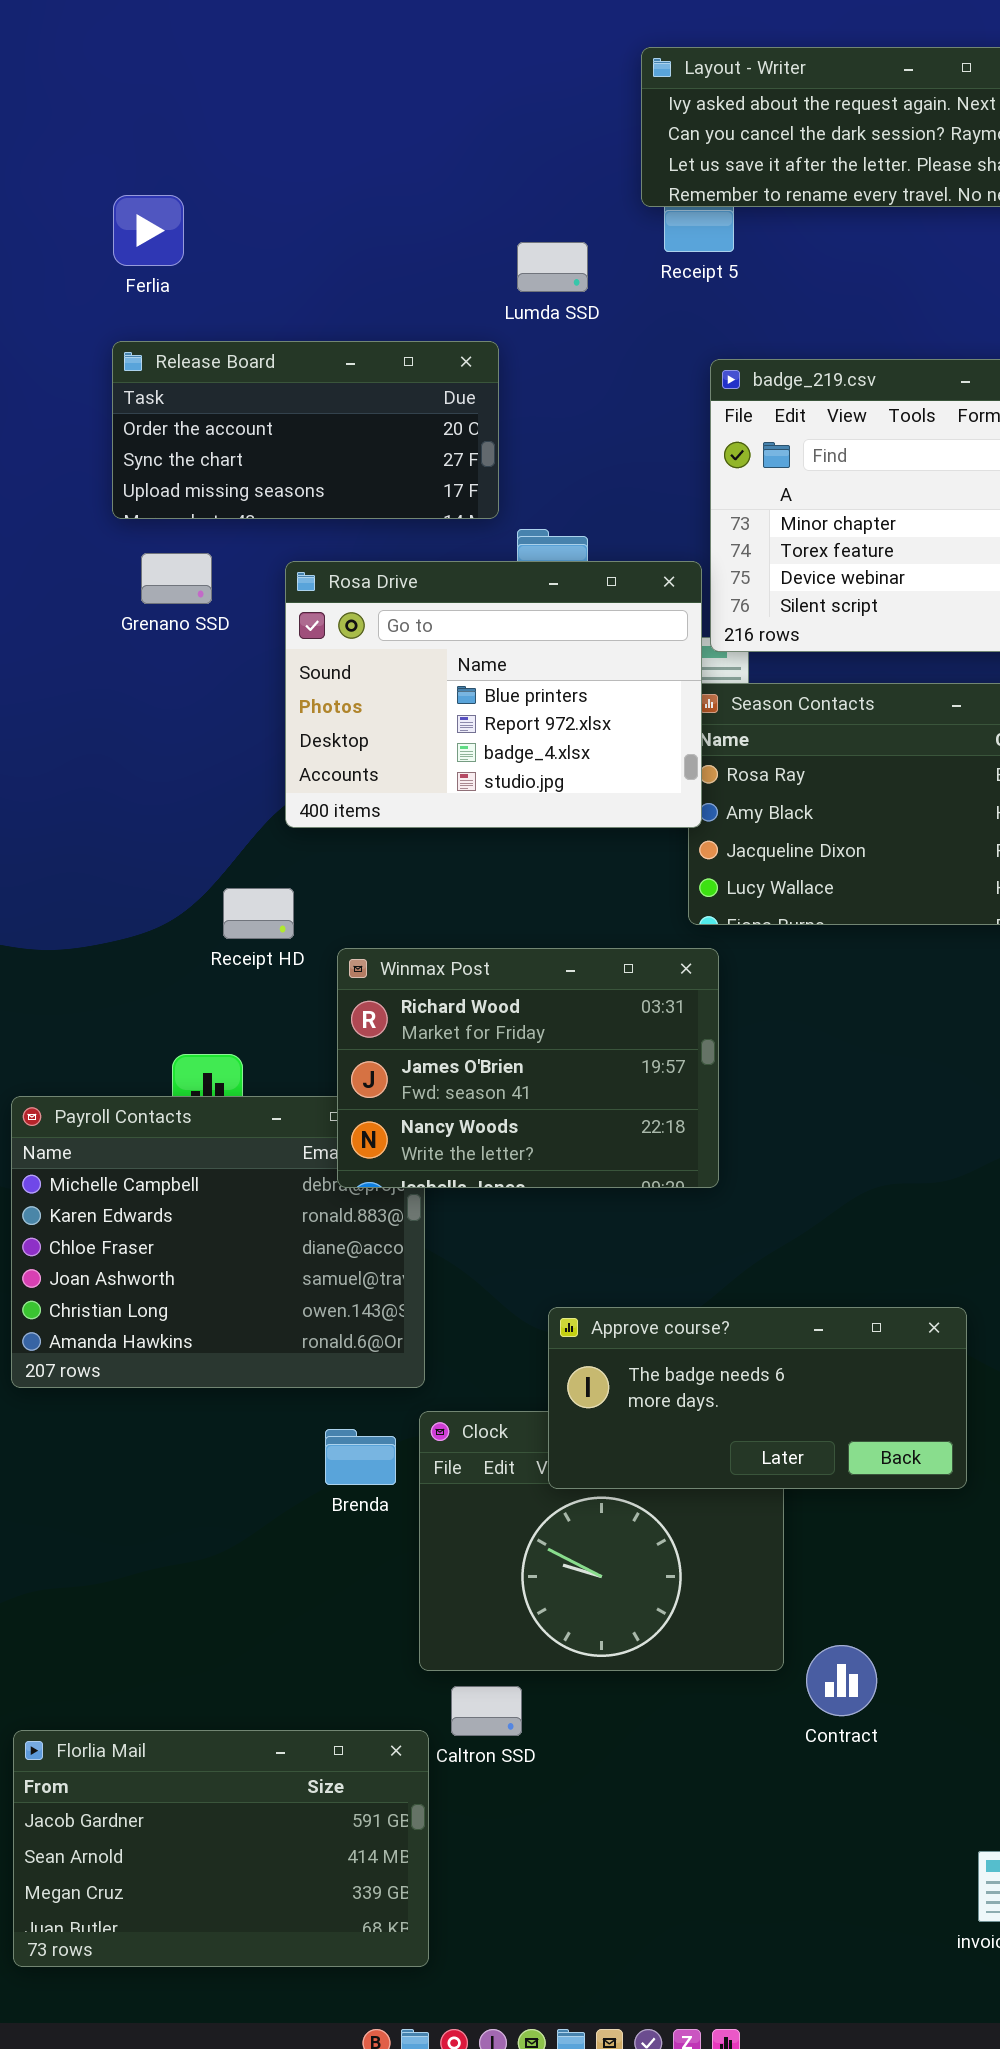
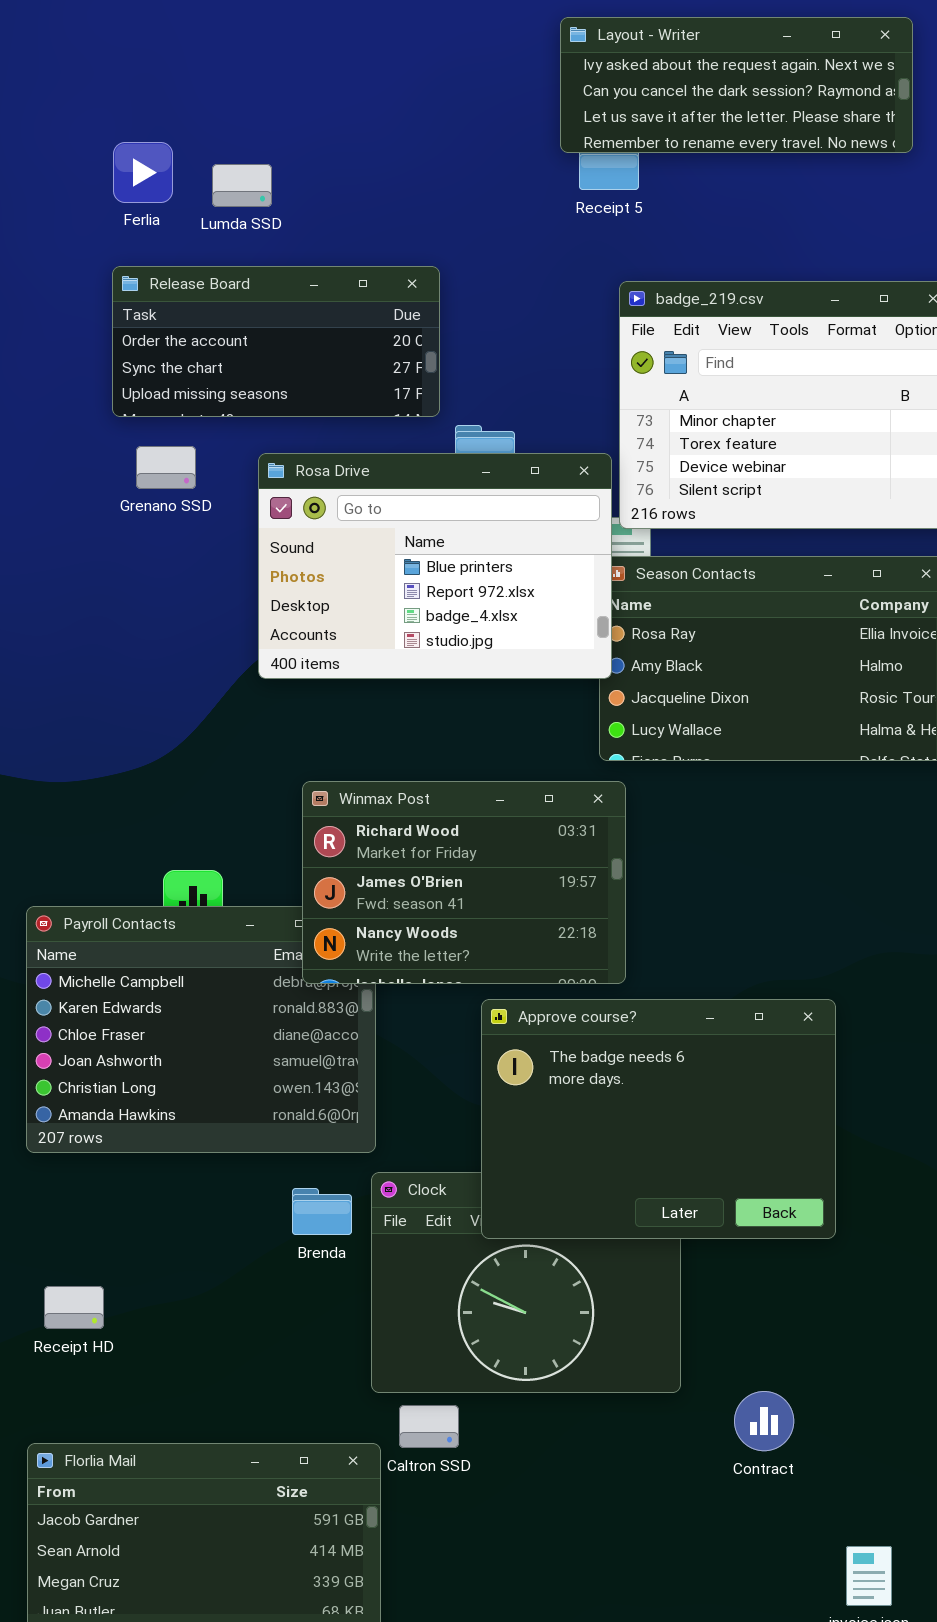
Lumda SSD: [517,242,588,292] -> [212,164,272,207], moved
Receipt HD: [223,888,294,939] -> [44,1286,104,1329], moved
Approve course?: [548,1307,967,1489] -> [481,999,836,1239], resized
Contract: [806,1645,877,1716] -> [734,1391,794,1451], moved

